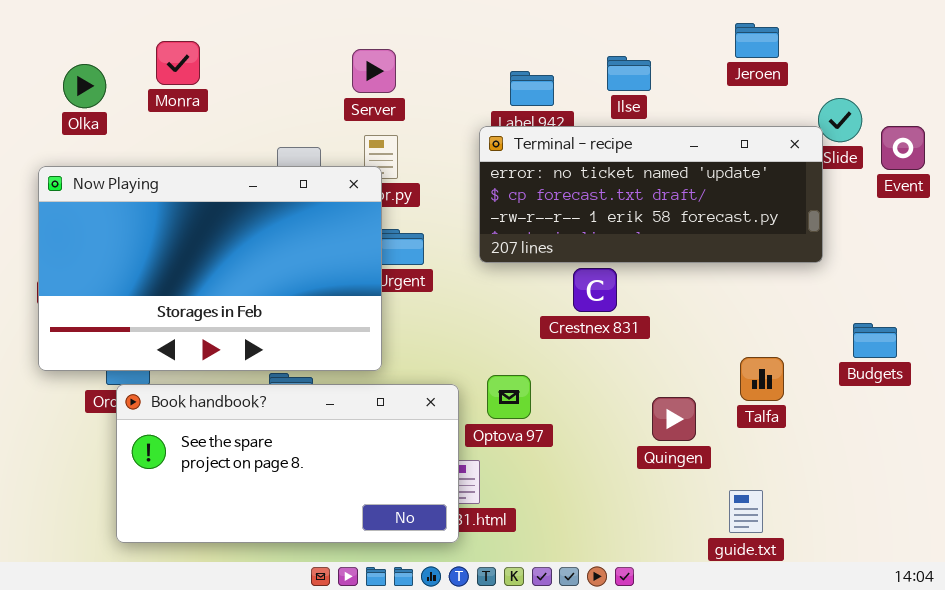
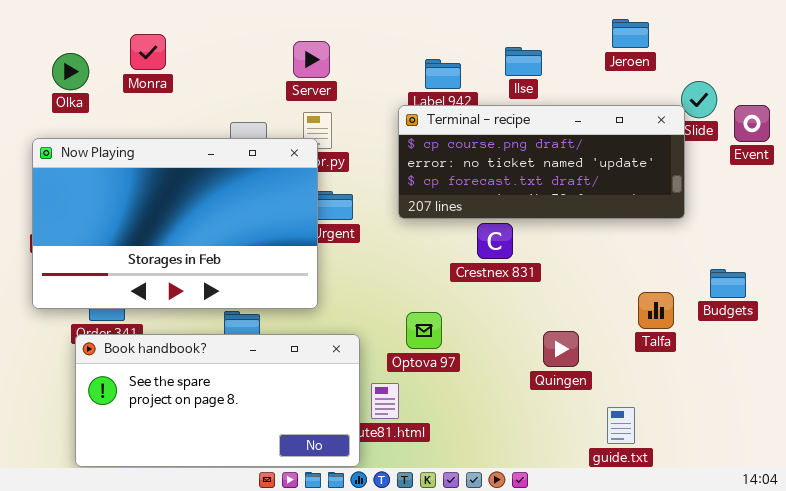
Terminal - recipe: [479,126,823,263] -> [398,105,685,219], scrolled up 1 row
Talfa: [740,357,784,401] -> [638,292,674,329], moved
Book handbook?: [116,384,459,543] -> [75,334,360,467], moved

